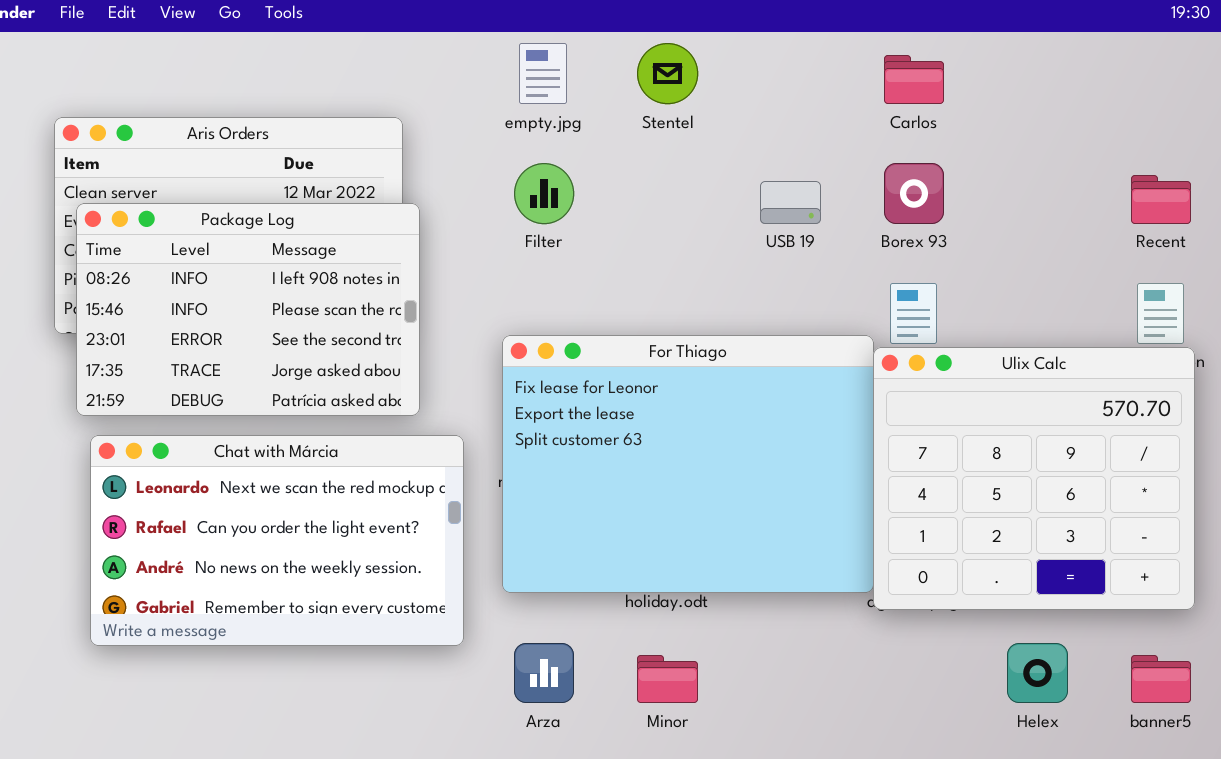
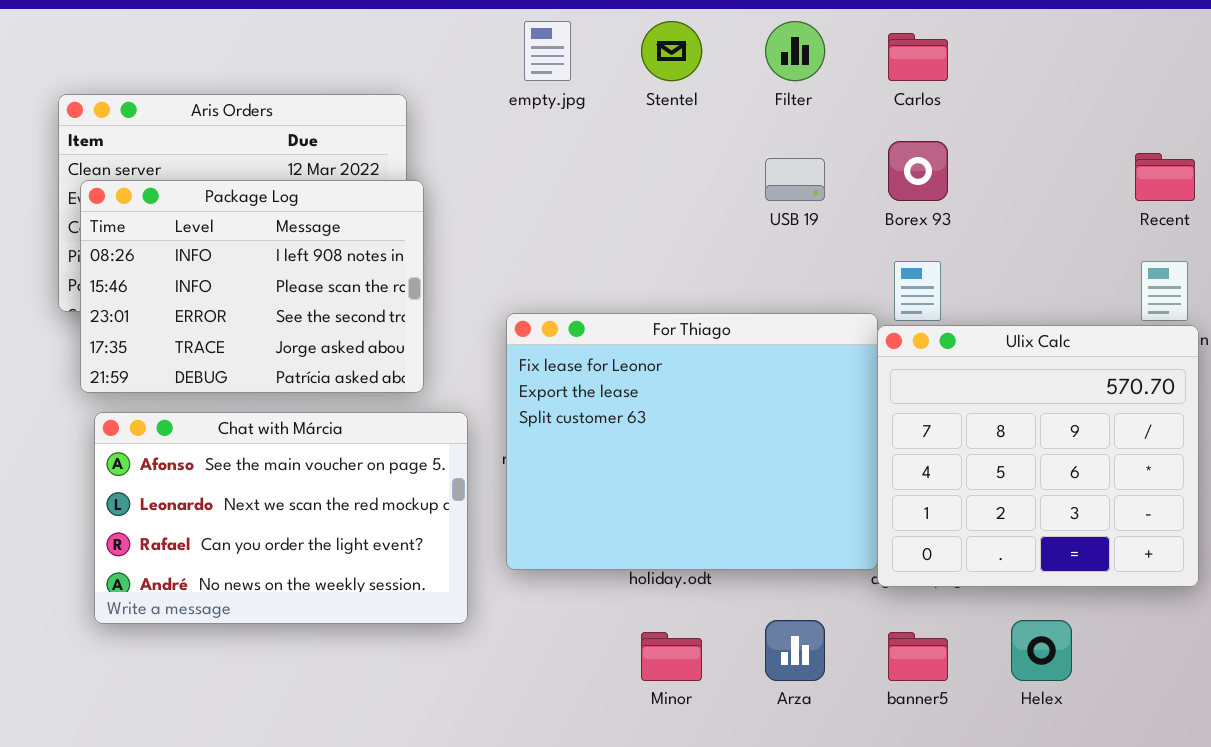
Filter: [514,163,574,224] -> [765,21,825,81], moved
Chat with Márcia: [90,435,464,646] -> [94,412,468,624], scrolled up 1 row
Arza: [514,643,574,703] -> [765,620,825,681], moved
banner5: [1131,655,1191,703] -> [888,632,948,681], moved

